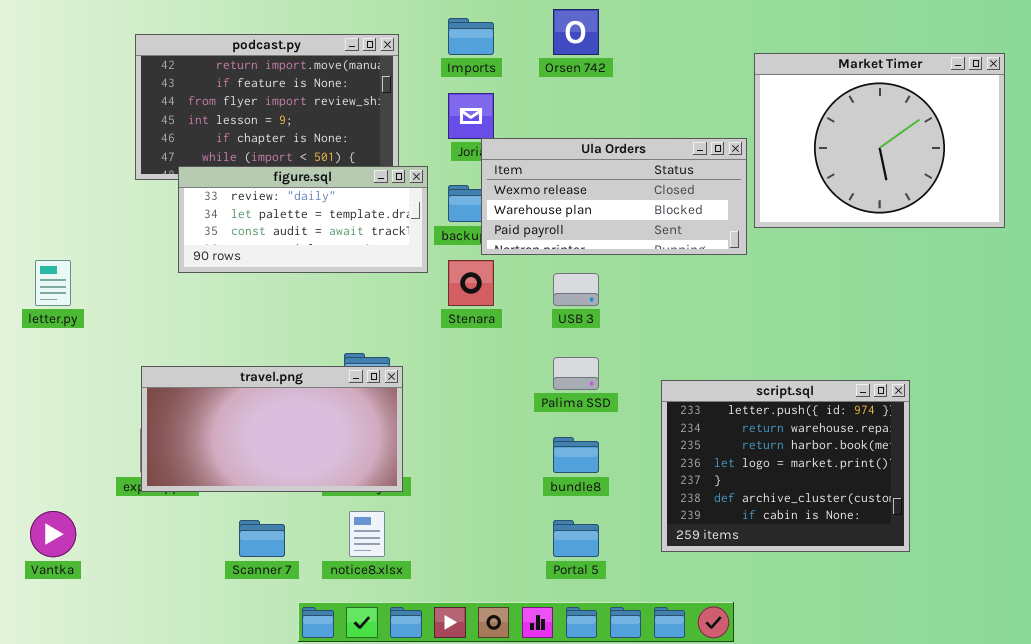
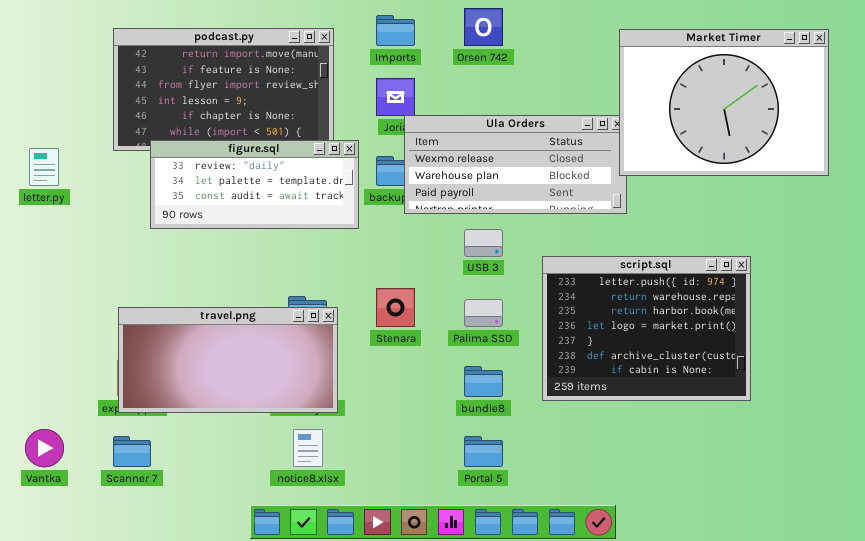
Market Timer: [754,53,1005,228] -> [619,29,829,176], moved
letter.py: [35,260,71,306] -> [29,148,59,186], moved
Stenara: [448,260,494,306] -> [376,288,415,327], moved
script.sql: [661,380,910,552] -> [542,256,751,401], moved
Scanner 7: [239,520,285,557] -> [113,436,151,467], moved

